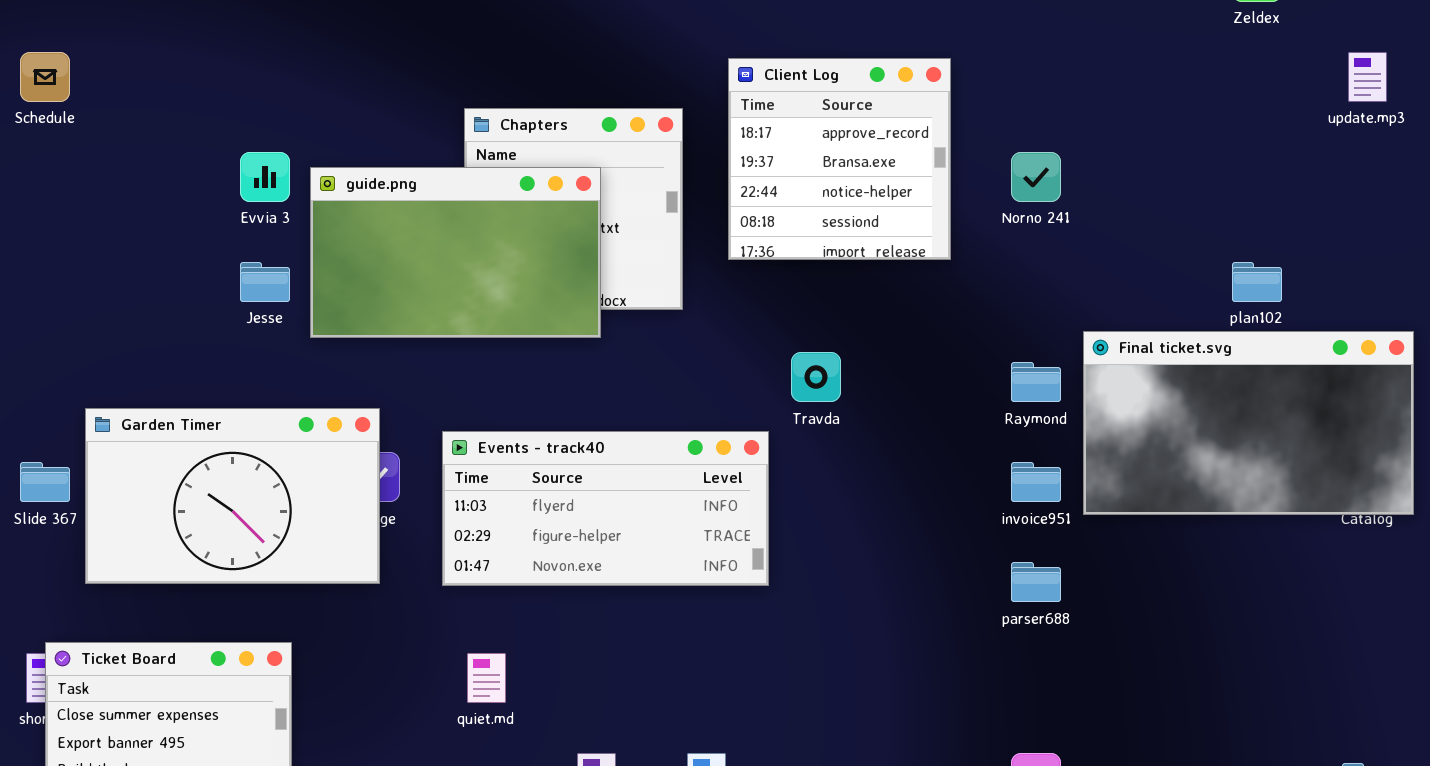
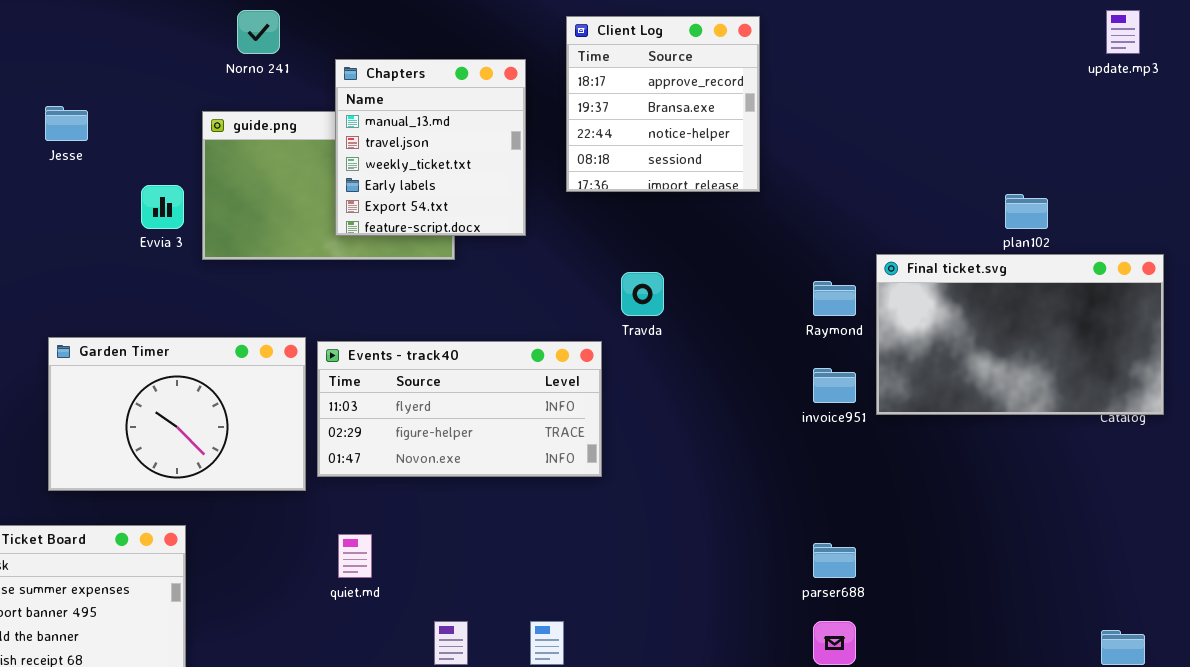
Chapters: [464,108,683,310] -> [335,59,526,236], raised
Evvia 3: [240,152,290,202] -> [141,185,184,229], moved
Norno 241: [1011,152,1061,202] -> [237,10,280,54], moved
Jesse: [240,262,290,302] -> [45,106,88,141], moved
Garden Timer: [85,408,380,584] -> [48,337,306,491], moved
parser688: [1011,562,1061,602] -> [813,543,856,578], moved

